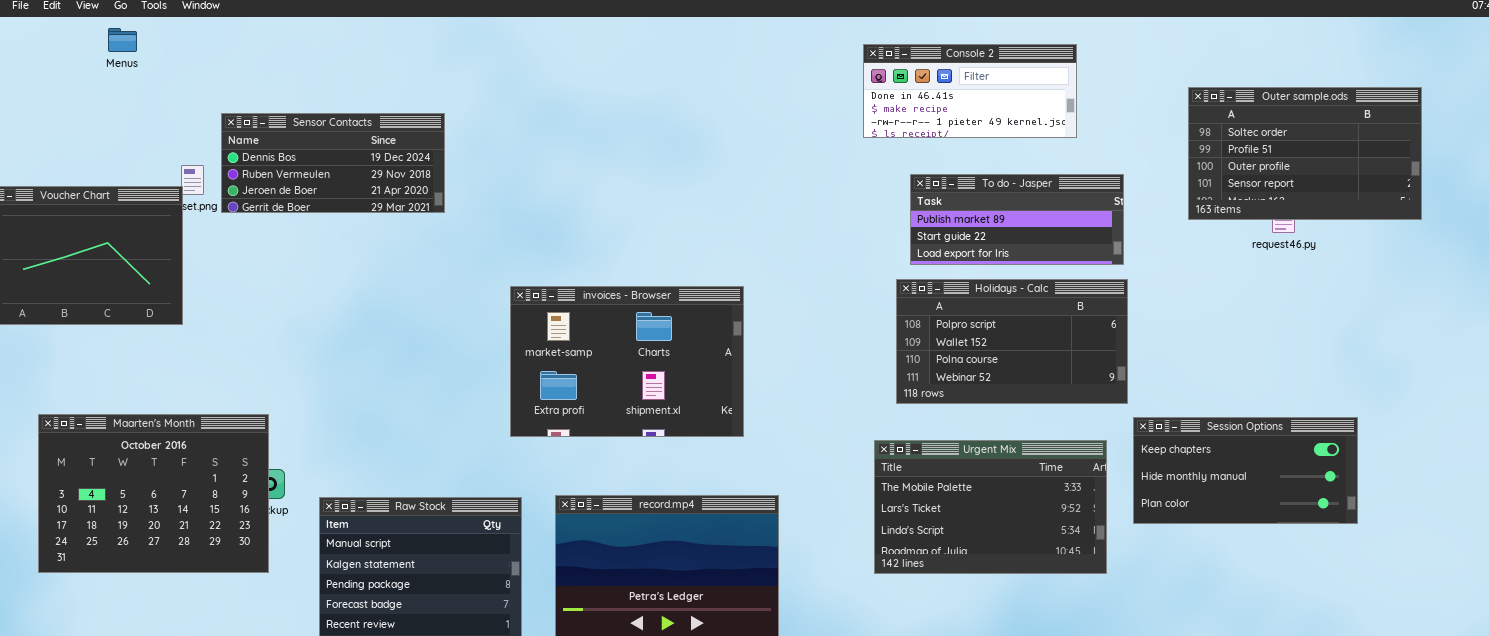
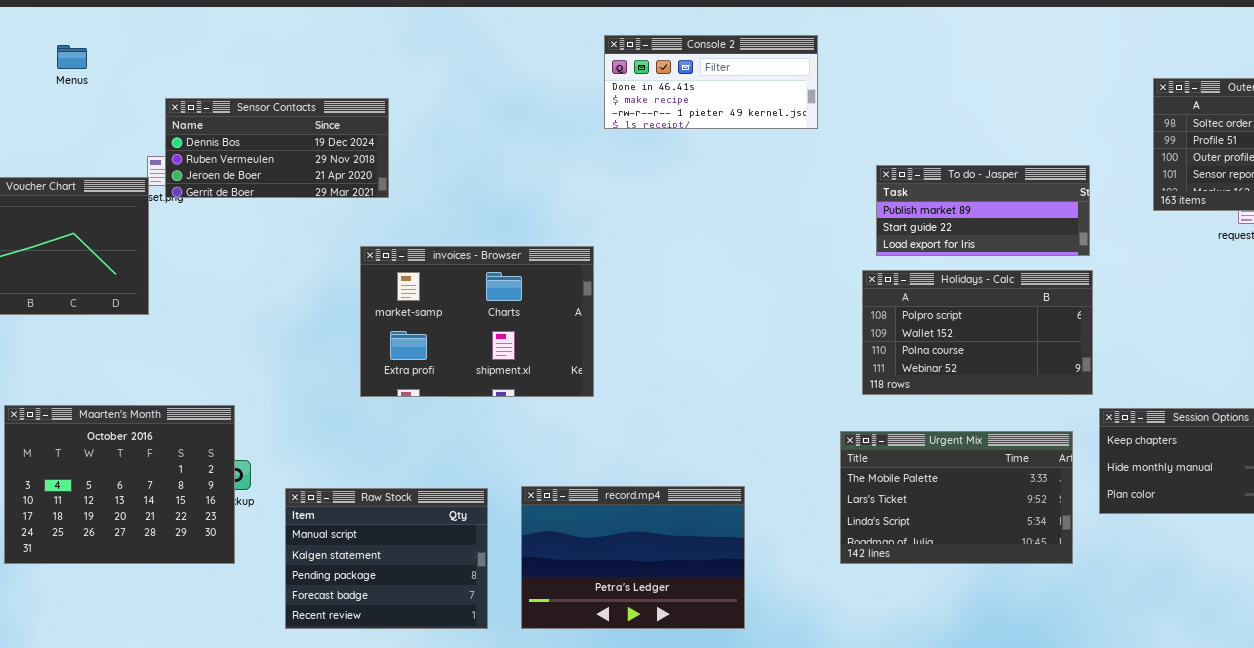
Menus: [108,28,137,52] -> [57,45,87,69], moved
Console 2: [863,44,1077,138] -> [604,35,818,129], moved
Sensor Contacts: [221,113,445,213] -> [165,98,389,198], moved
invoices - Browser: [510,286,744,437] -> [360,246,594,397], moved

